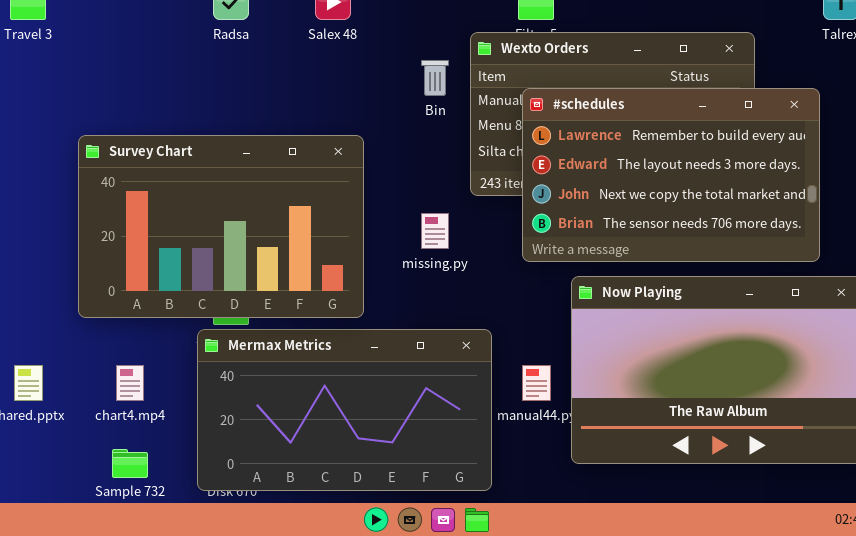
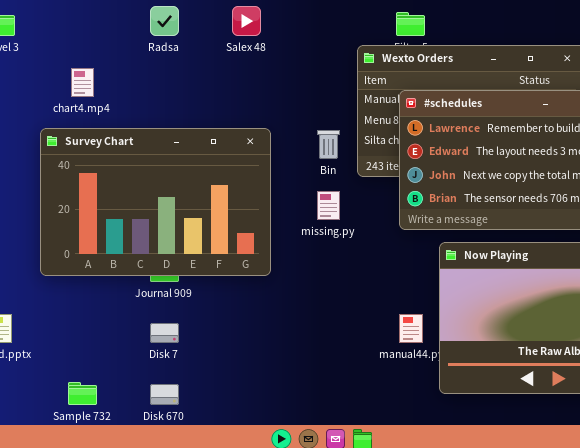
Bin: [421,60,449,96] -> [317,130,340,159], moved
Mermax Metrics: [197,329,492,491] -> none, closed
chart4.mp4: [116,365,144,401] -> [71,68,94,97], moved

